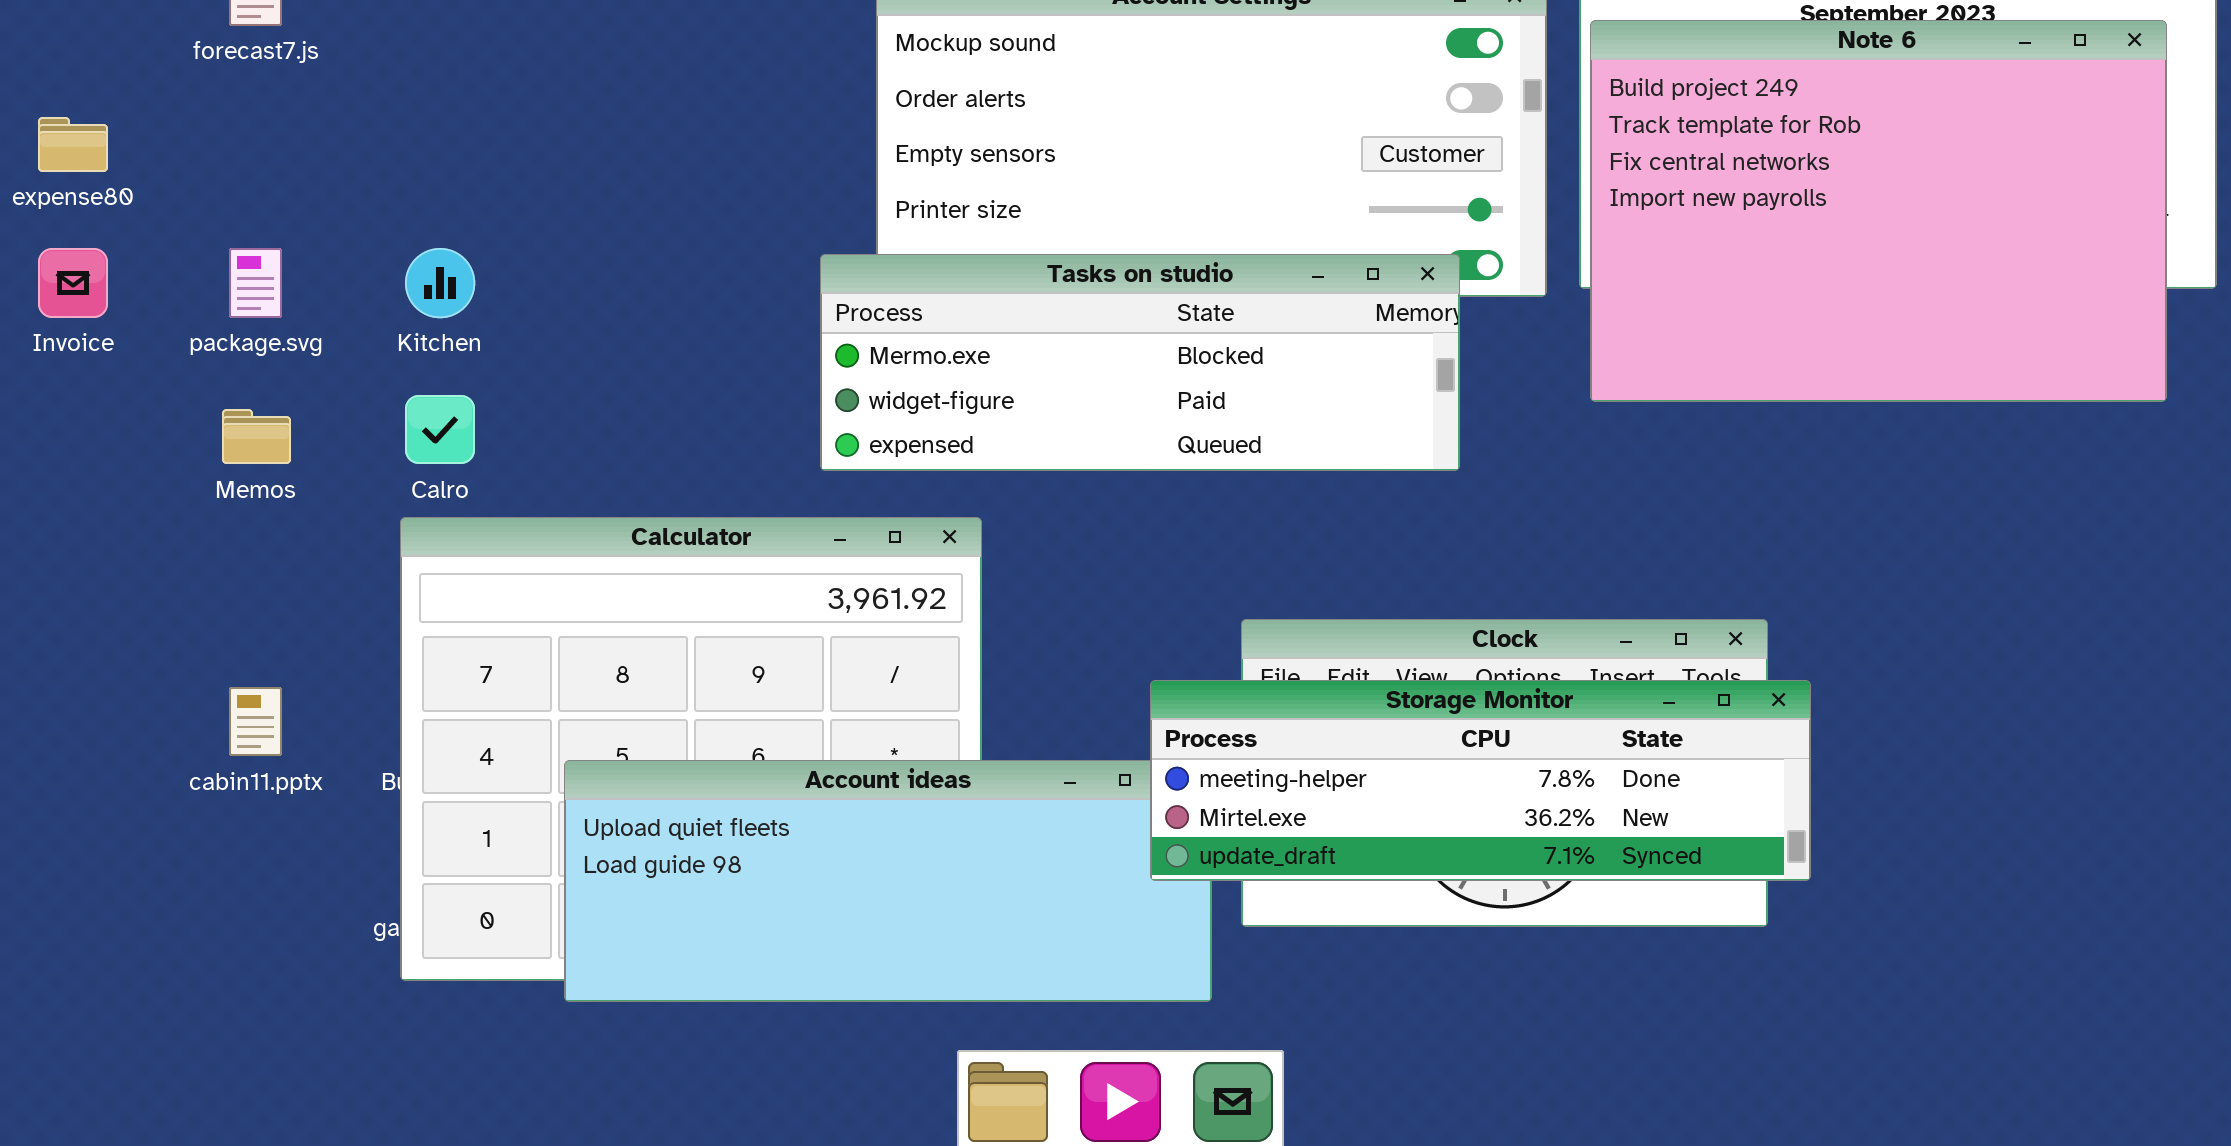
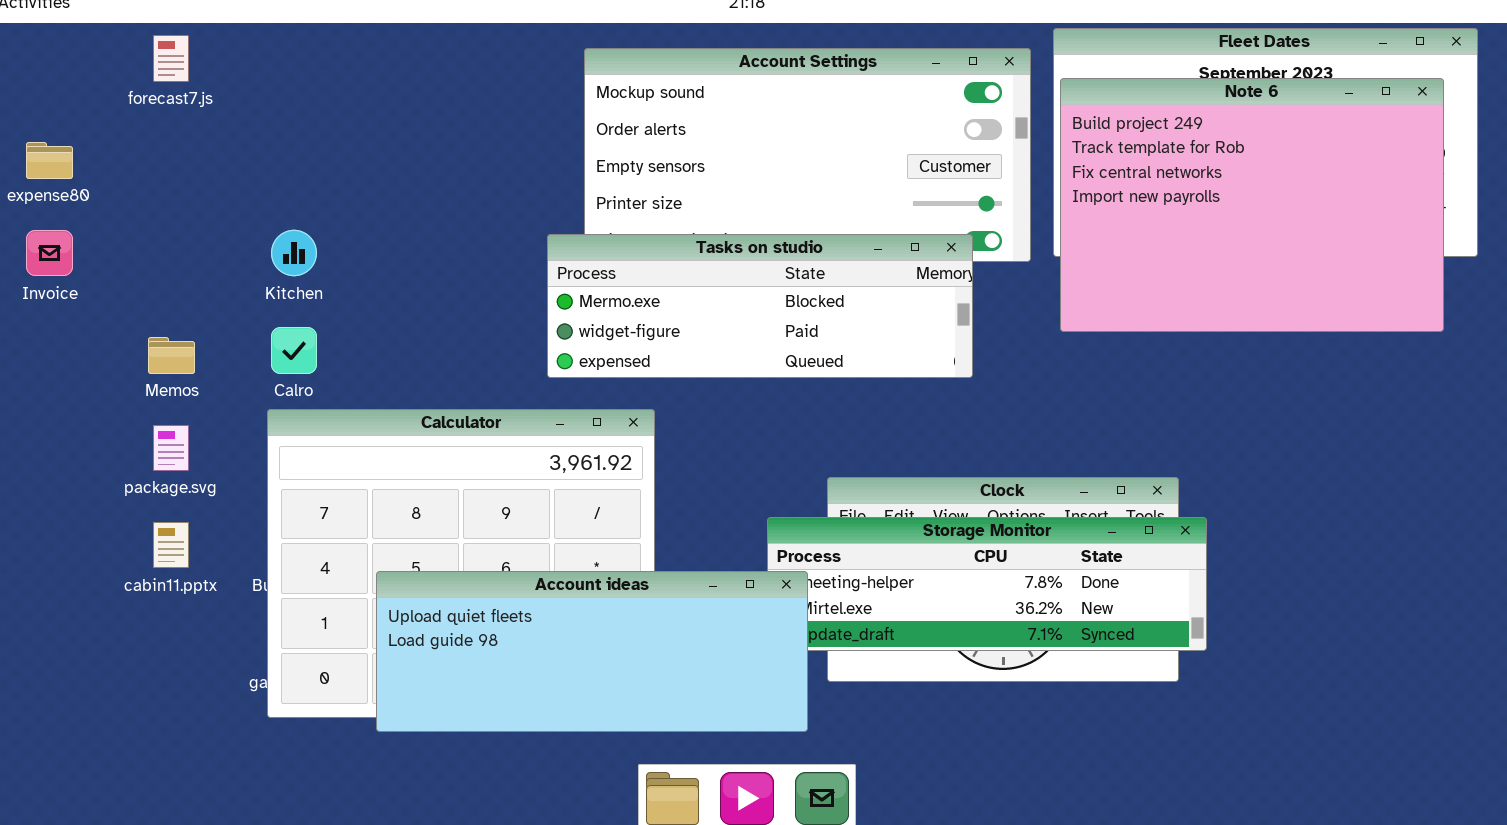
package.svg: [229,248,282,318] -> [153,425,189,471], moved
Account ideas: [564,760,1212,1002] -> [376,571,808,732], raised

